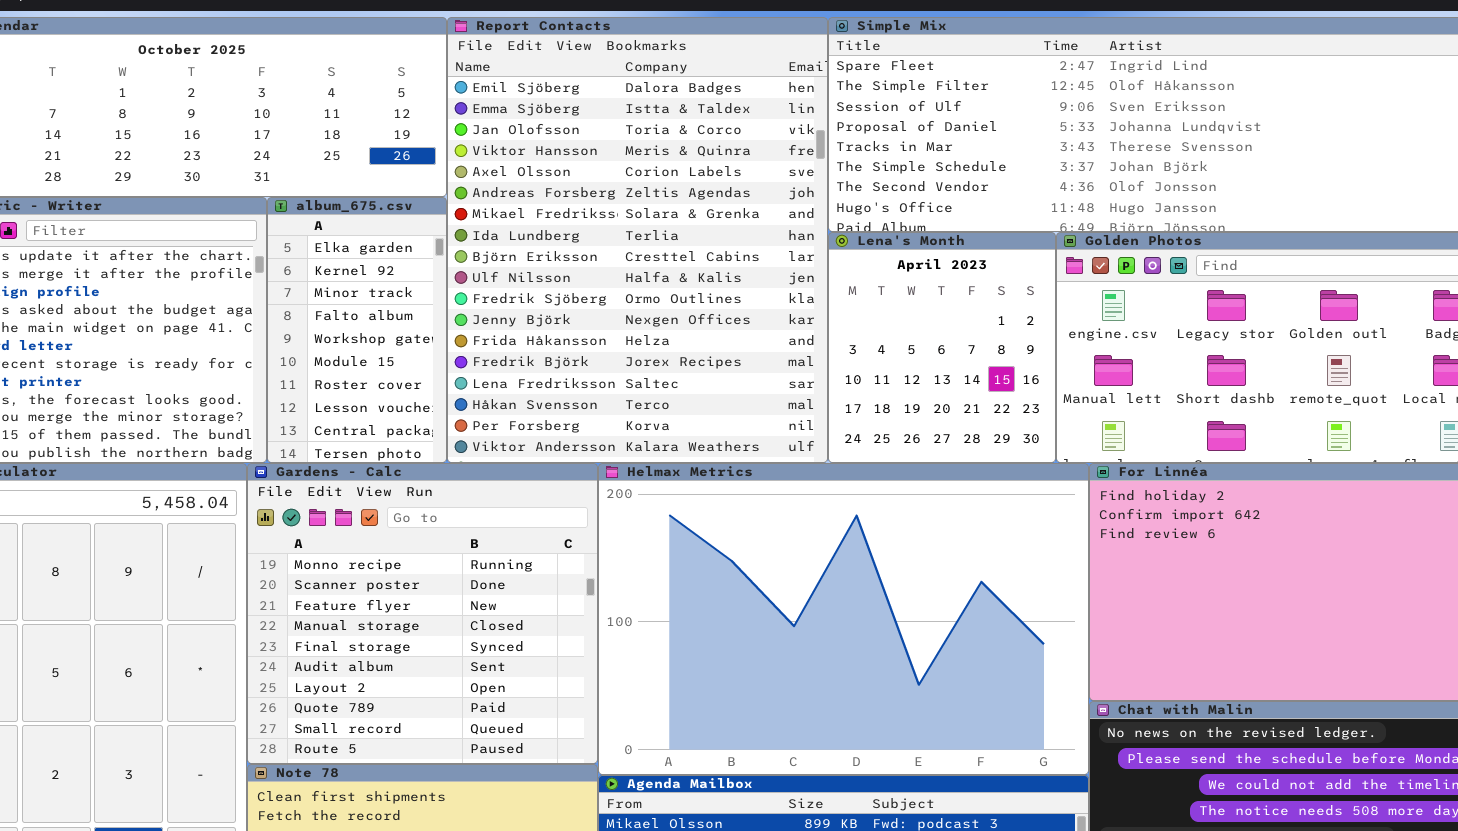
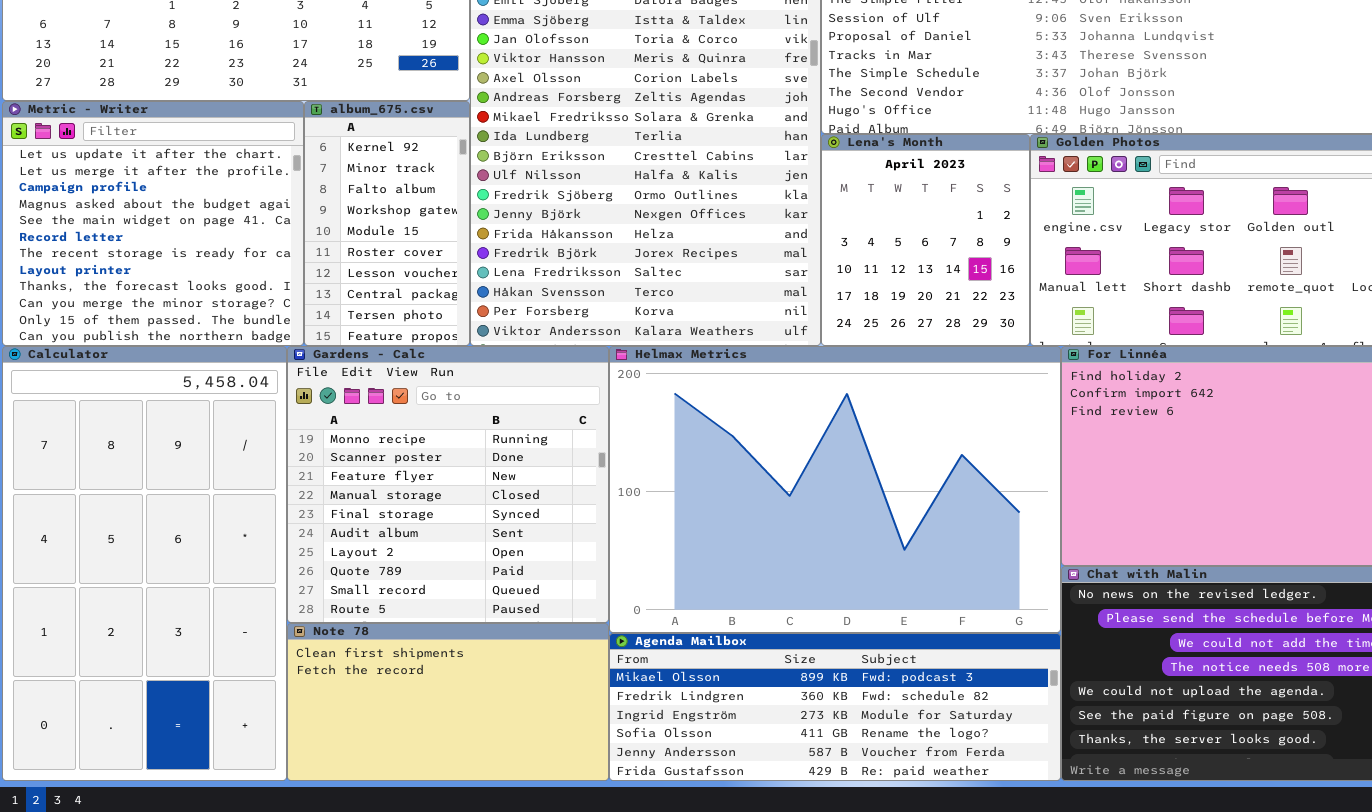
album_675.csv: [267,197,447,463] -> [304,101,470,346], scrolled down 1 row

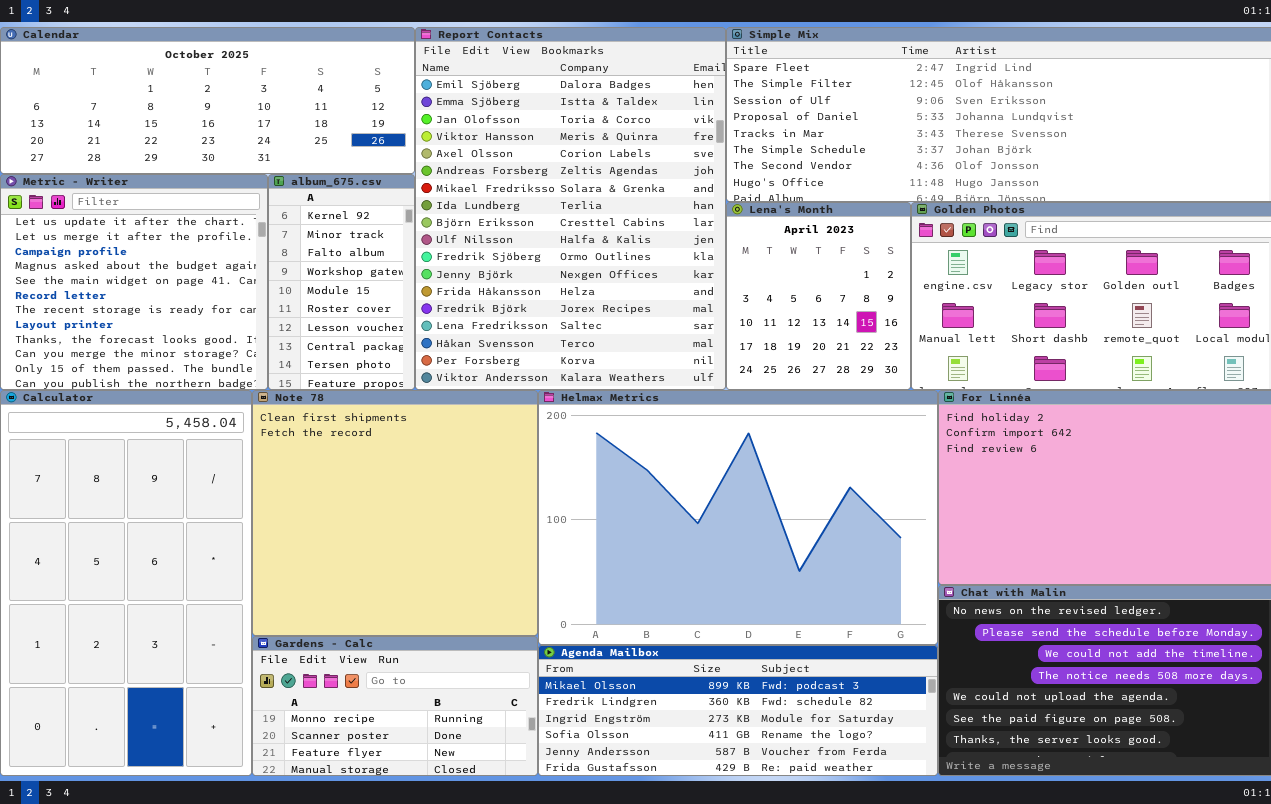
Gardens - Calc: [287,346,609,623] -> [252,636,538,776], moved, resized
Note 78: [287,623,609,781] -> [252,390,538,636], moved, resized

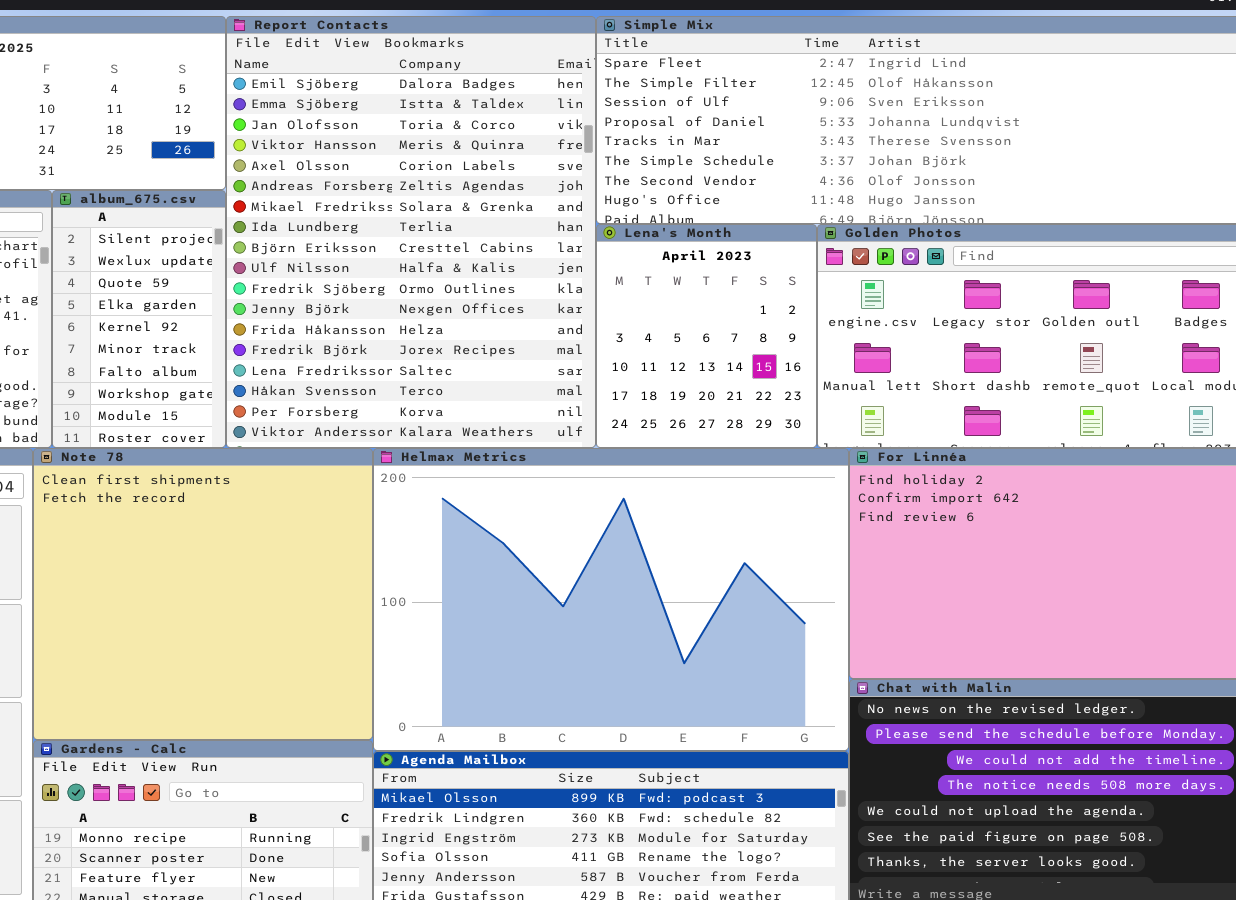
album_675.csv: [268,174,415,390] -> [52,190,226,448], scrolled up 4 rows

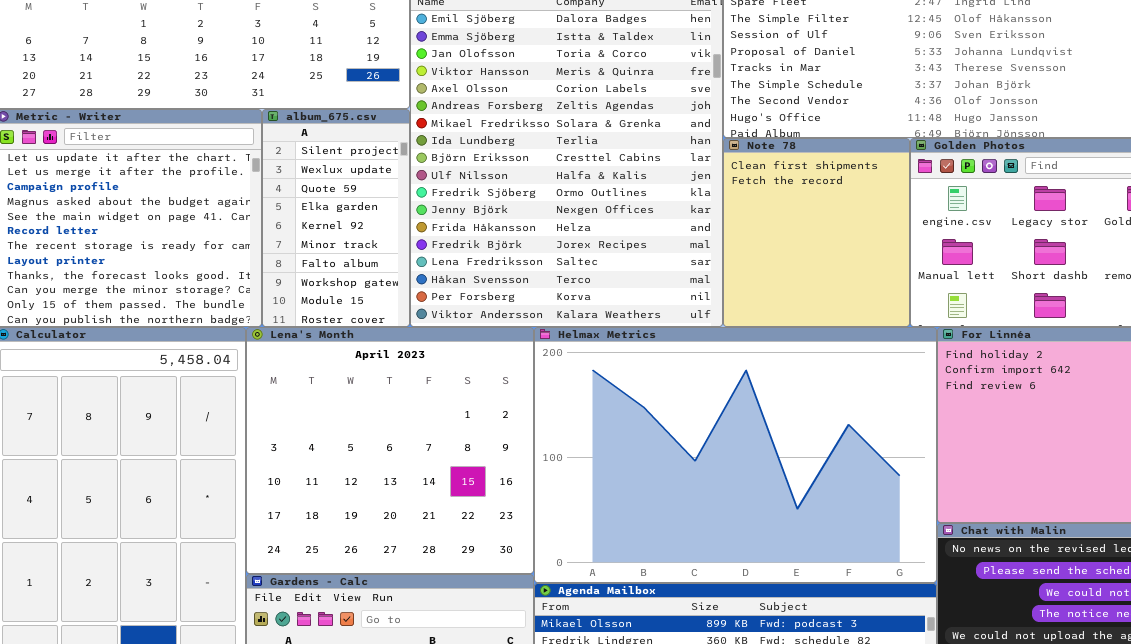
Lena's Month: [596,224,817,448] -> [246,327,534,574], moved, resized
Note 78: [33,448,373,740] -> [723,138,910,327], moved, resized

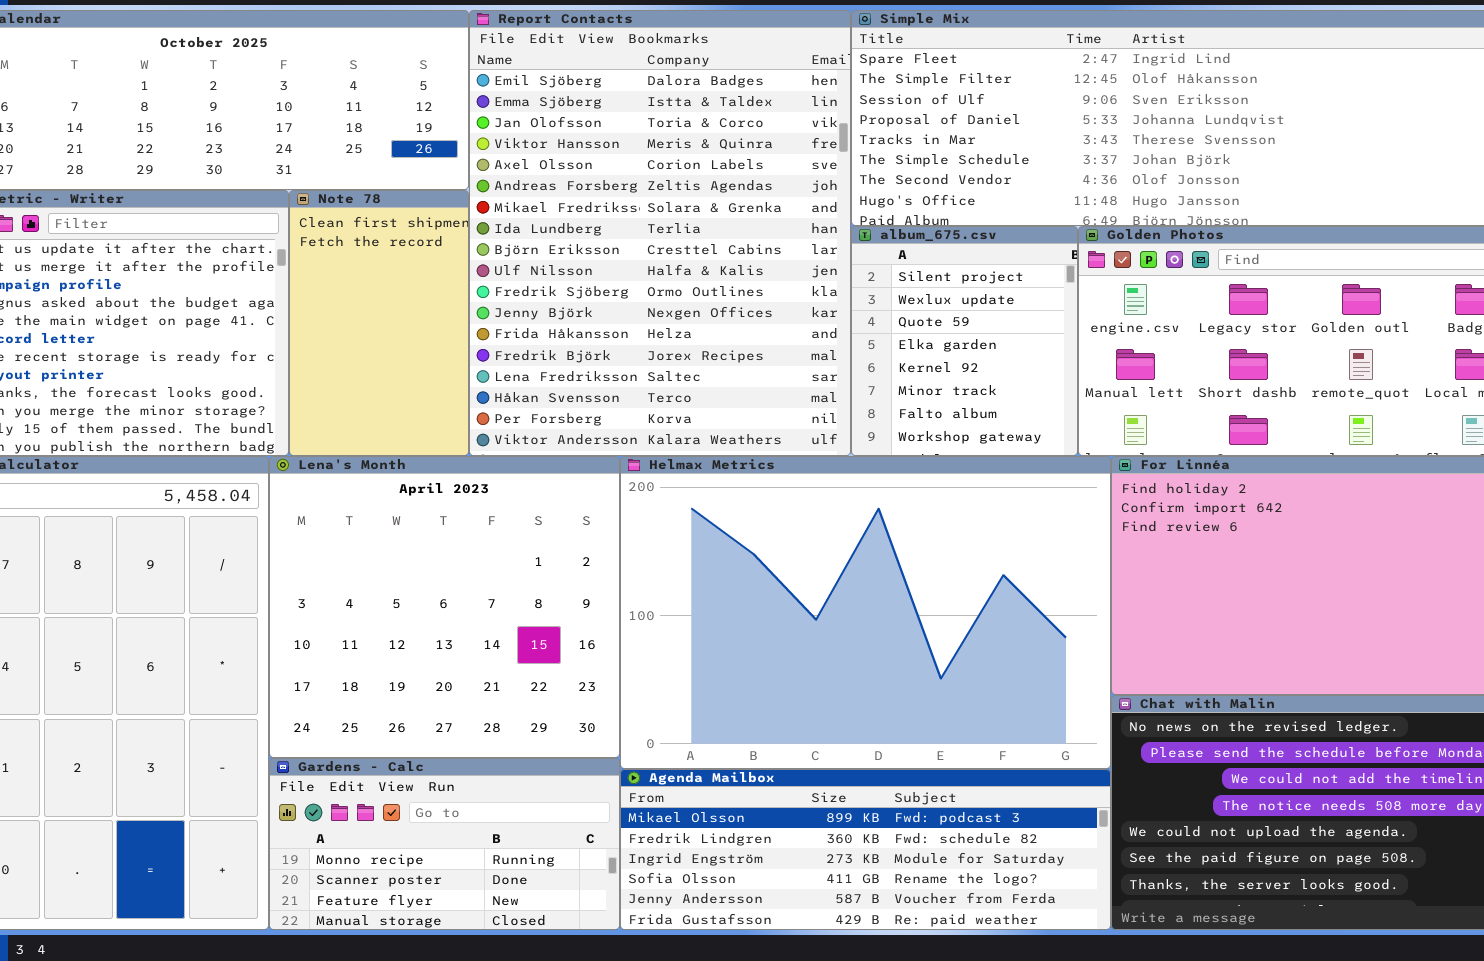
album_675.csv: [262,109,410,327] -> [851,226,1078,456], moved, resized
Note 78: [723,138,910,327] -> [289,190,469,456], moved, resized

